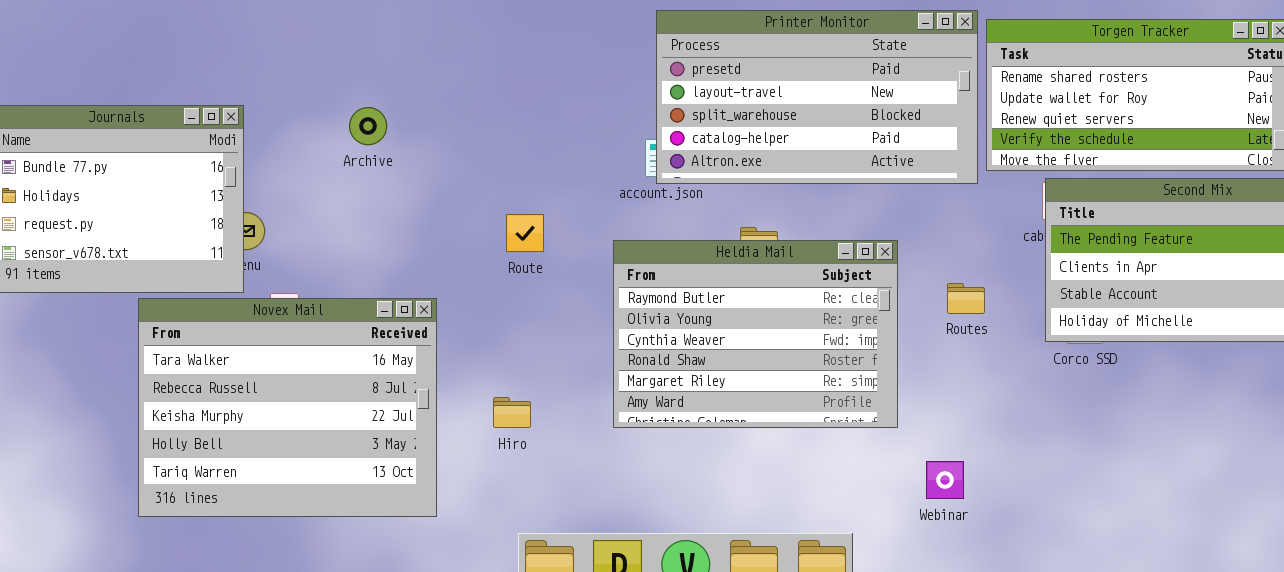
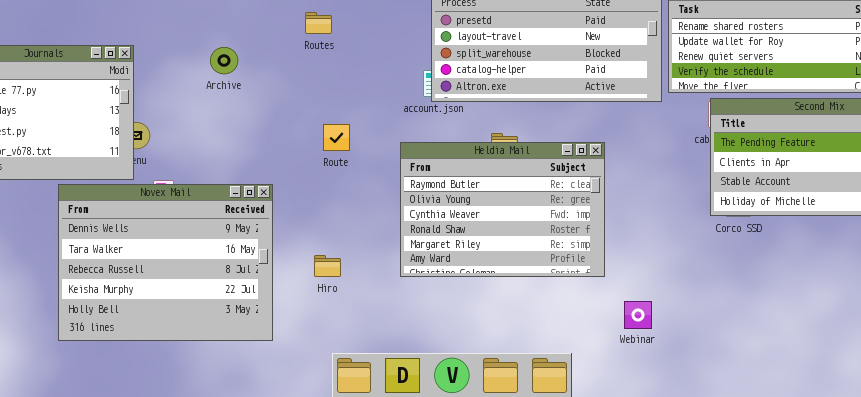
Routes: [947,283,985,314] -> [305,12,332,34], moved
Novex Mail: [138,298,437,517] -> [58,184,273,341], scrolled up 1 row

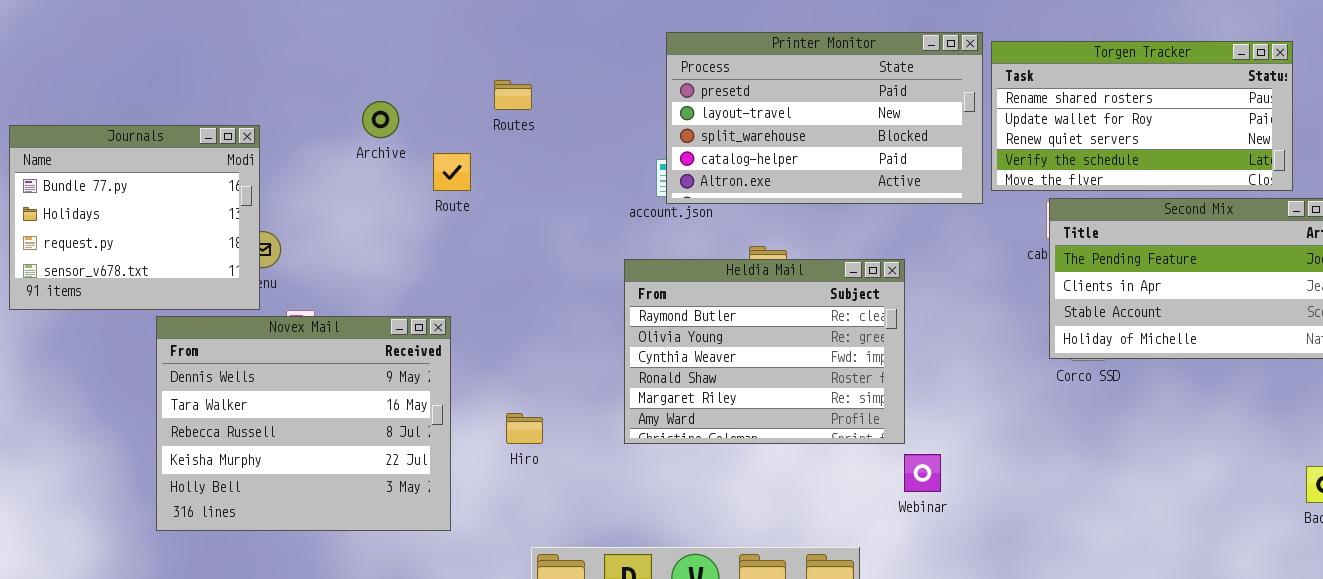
Archive: [210,47,238,74] -> [362,101,399,138], moved
Route: [323,124,350,151] -> [433,153,471,191], moved
Webinar: [624,301,652,329] -> [904,454,941,492], moved

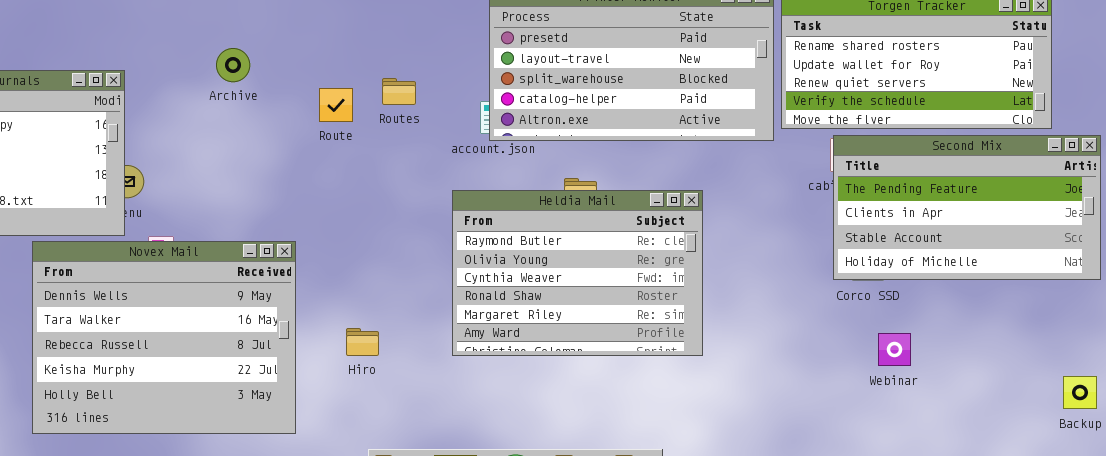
Routes: [494,80,532,110] -> [382,78,416,105], moved
Route: [433,153,471,191] -> [319,88,353,122], moved
Webinar: [904,454,941,492] -> [878,333,911,366], moved

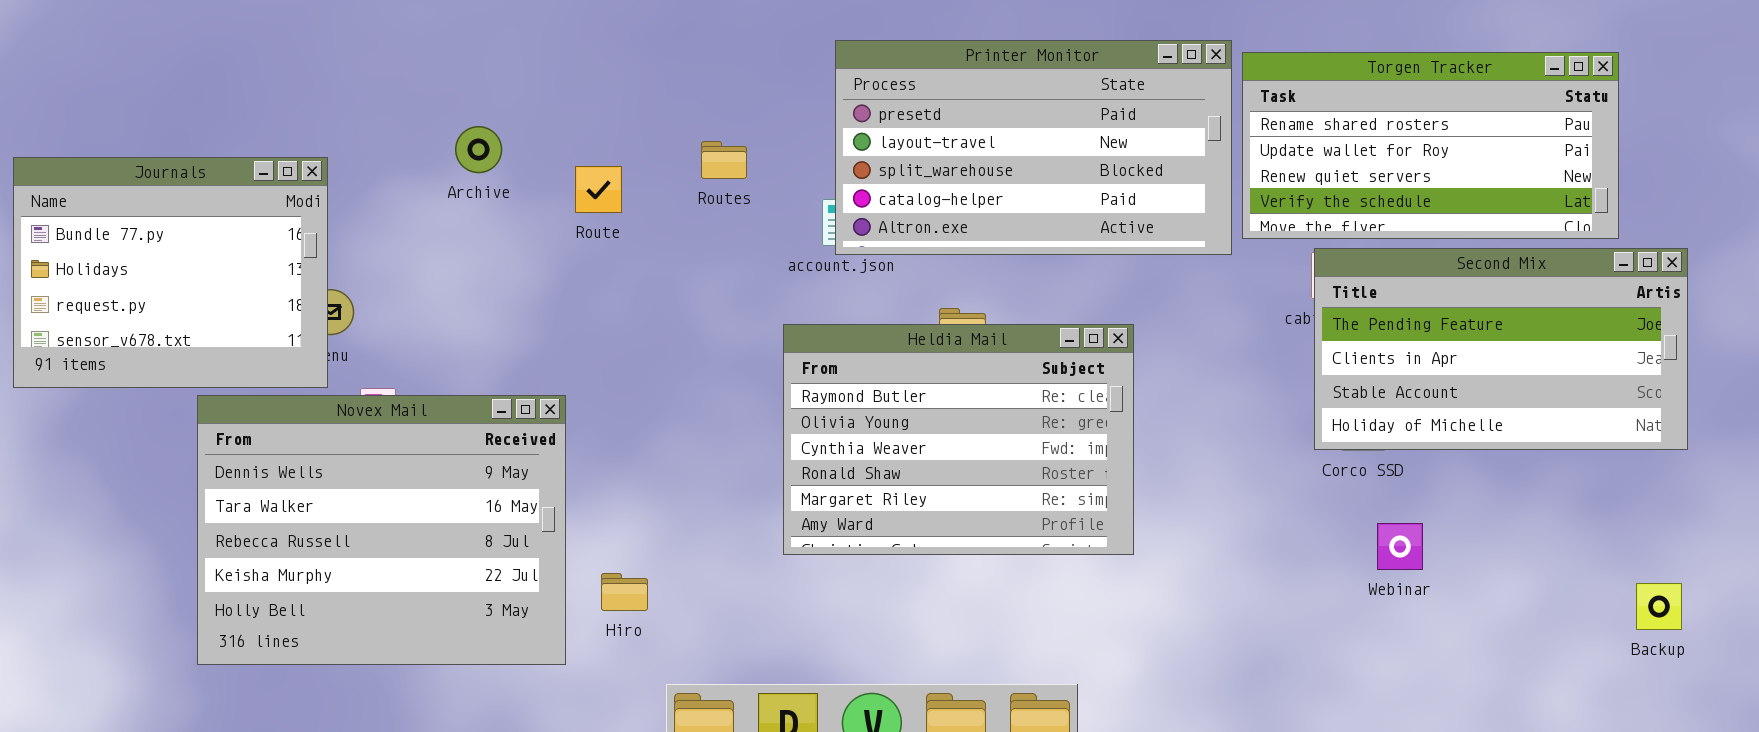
Routes: [382,78,416,105] -> [701,141,747,179], moved
Route: [319,88,353,122] -> [575,166,622,213], moved
Hiro: [346,328,379,356] -> [601,573,648,611], moved

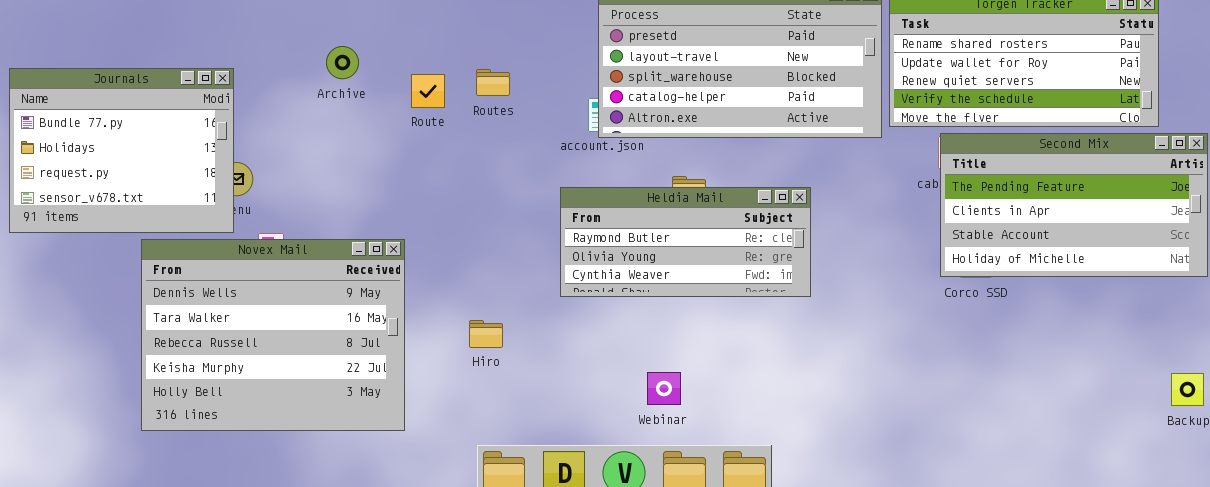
Routes: [701,141,747,179] -> [476,69,510,96], moved
Heldia Mail: [783,324,1134,555] -> [560,187,811,297], resized
Webinar: [1377,523,1423,570] -> [647,372,681,405], moved
Hiro: [601,573,648,611] -> [469,320,503,348], moved

